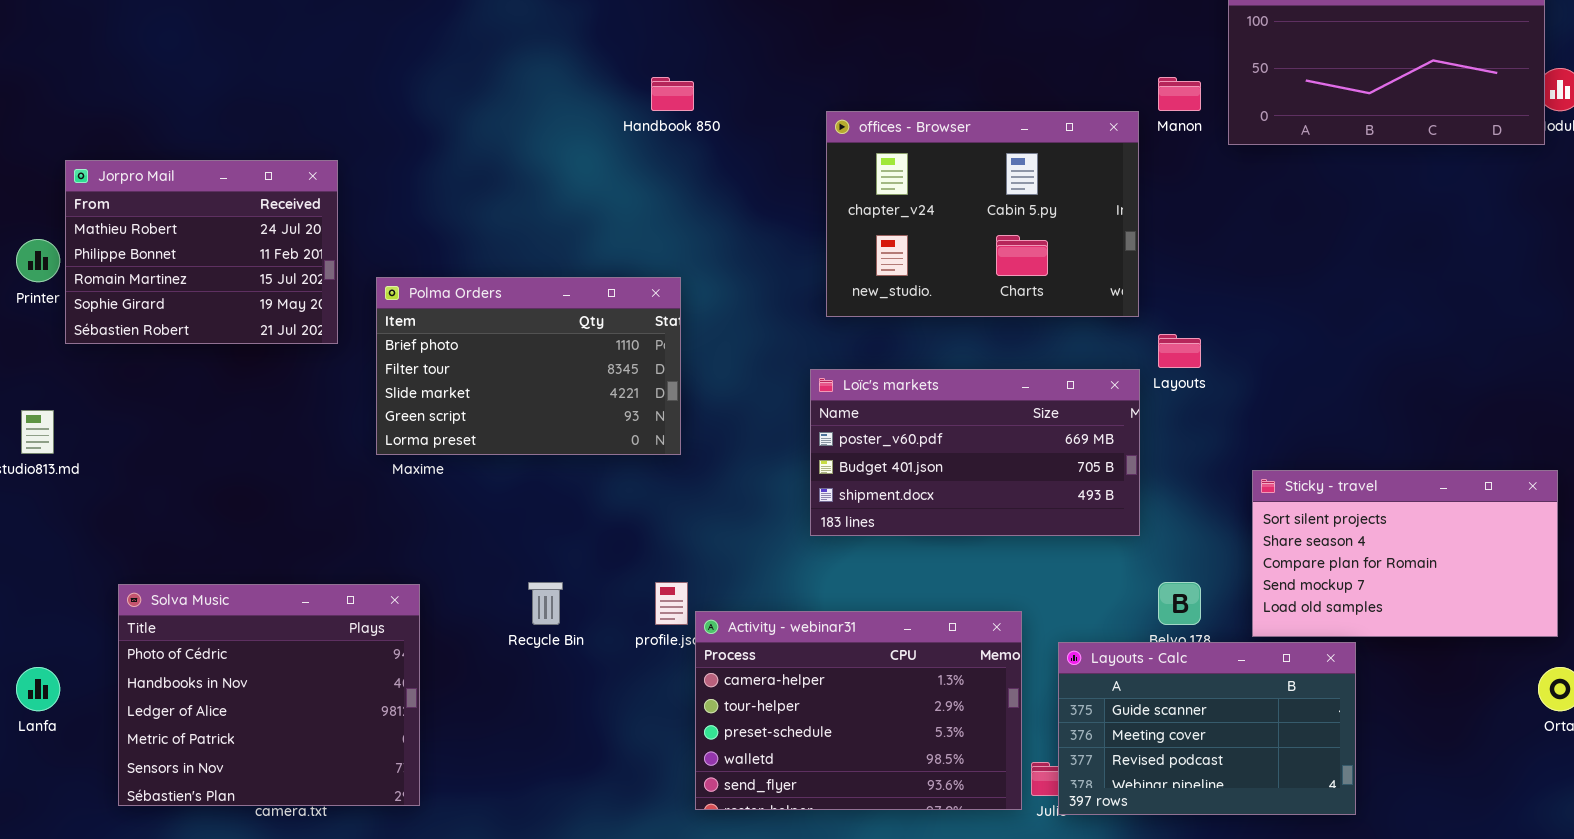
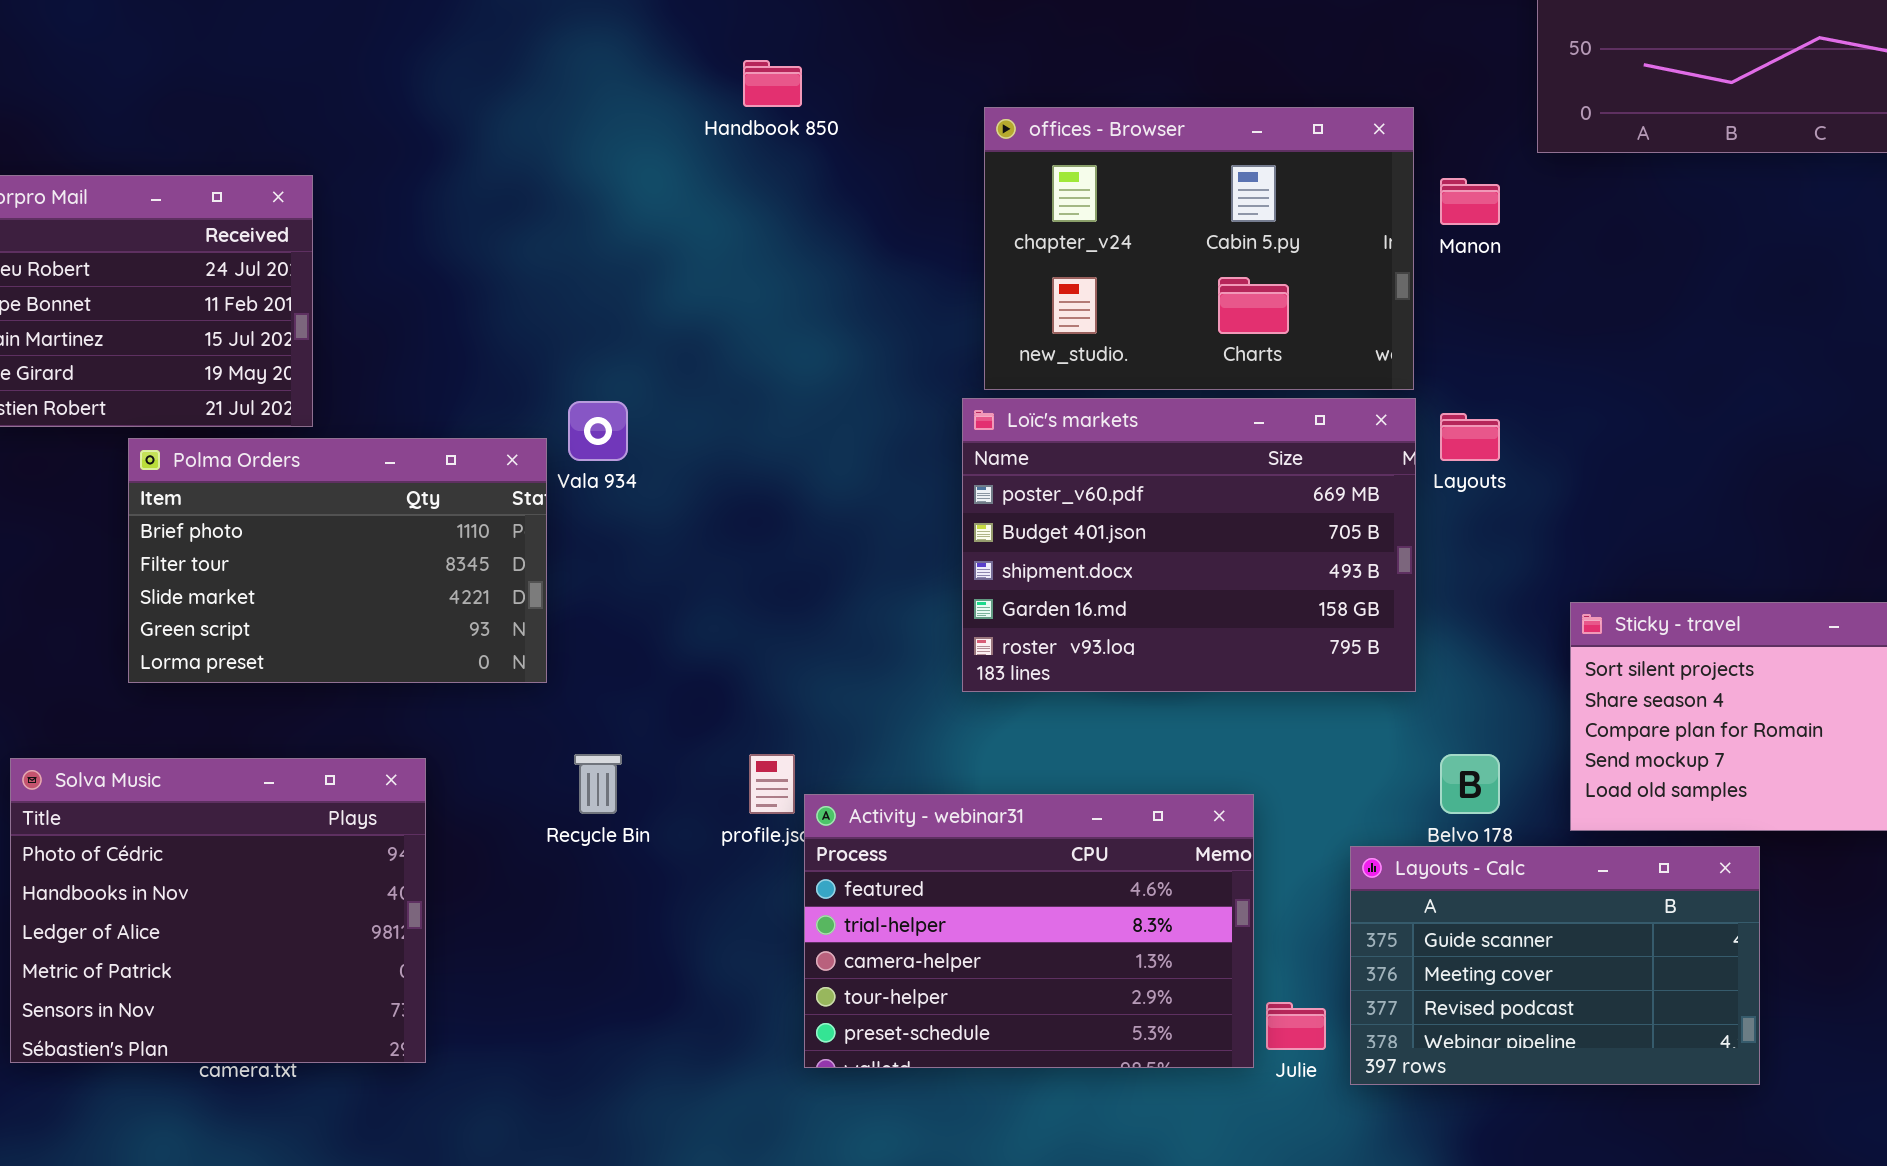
Manon: [1158,77,1201,111] -> [1440,178,1500,225], moved
Polma Orders: [376,277,681,455] -> [128,438,547,683], moved
Loïc's markets: [810,369,1140,536] -> [962,398,1416,692], resized
Activity - webinar31: [695,611,1022,810] -> [804,794,1254,1068], scrolled up 2 rows
Layouts - Calc: [1058,642,1356,815] -> [1350,846,1760,1085], moved

